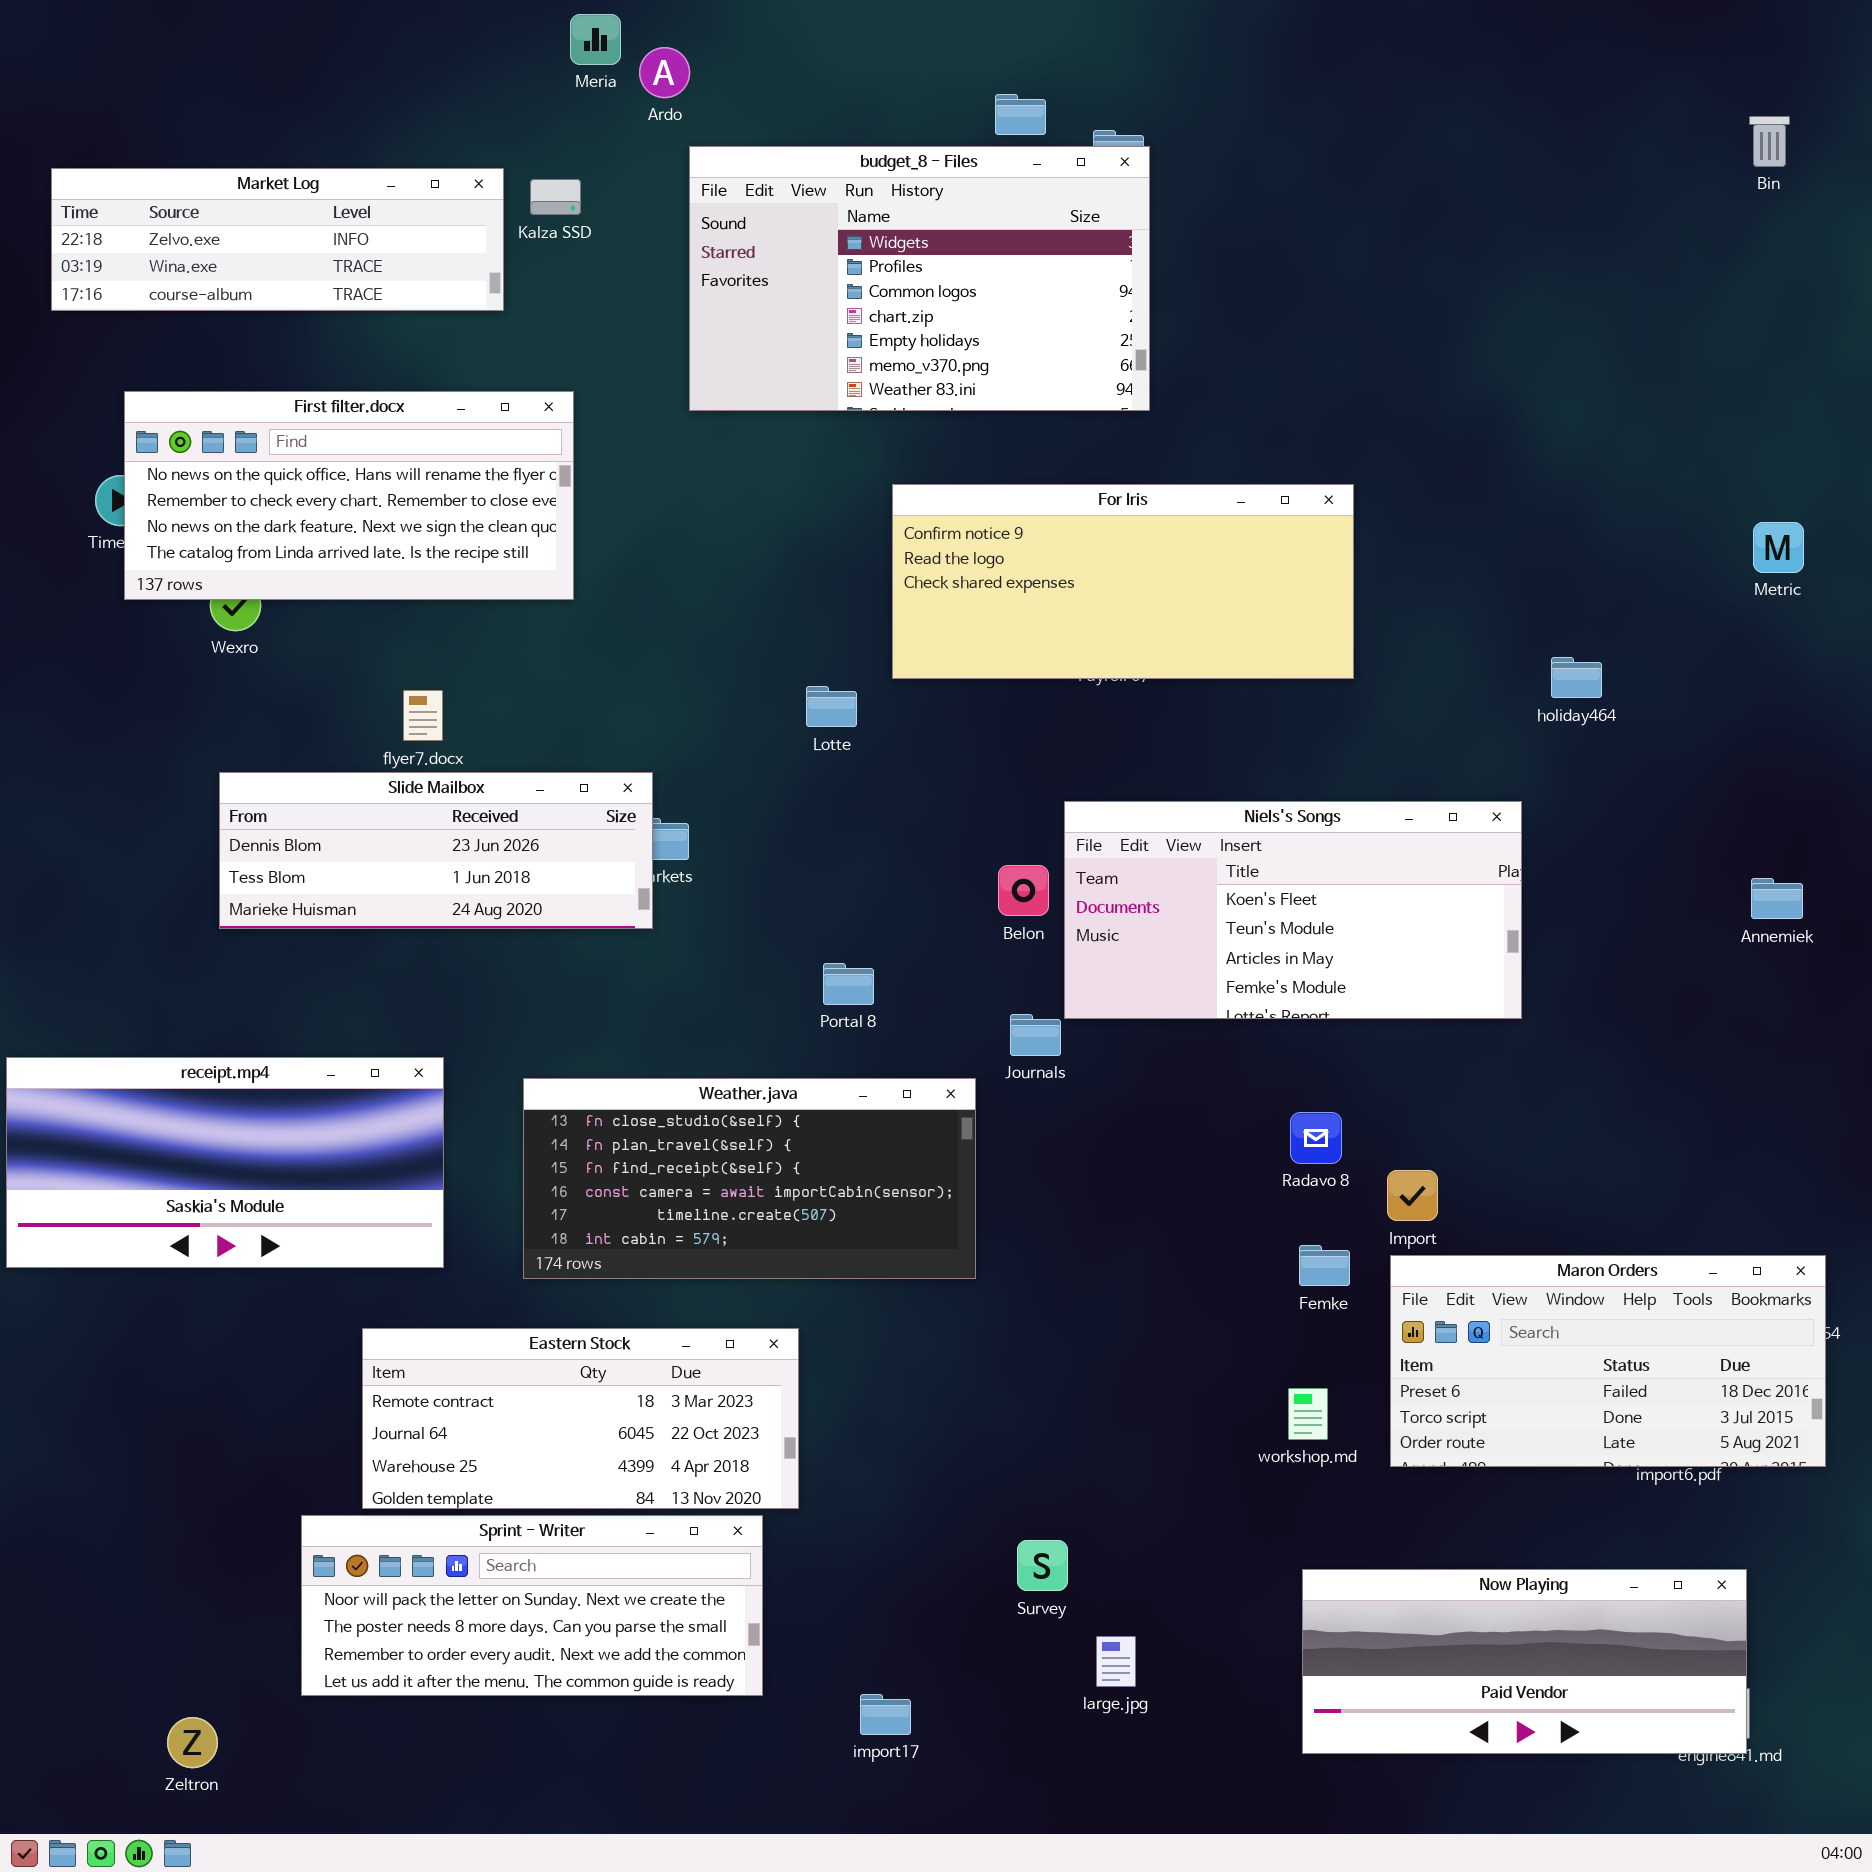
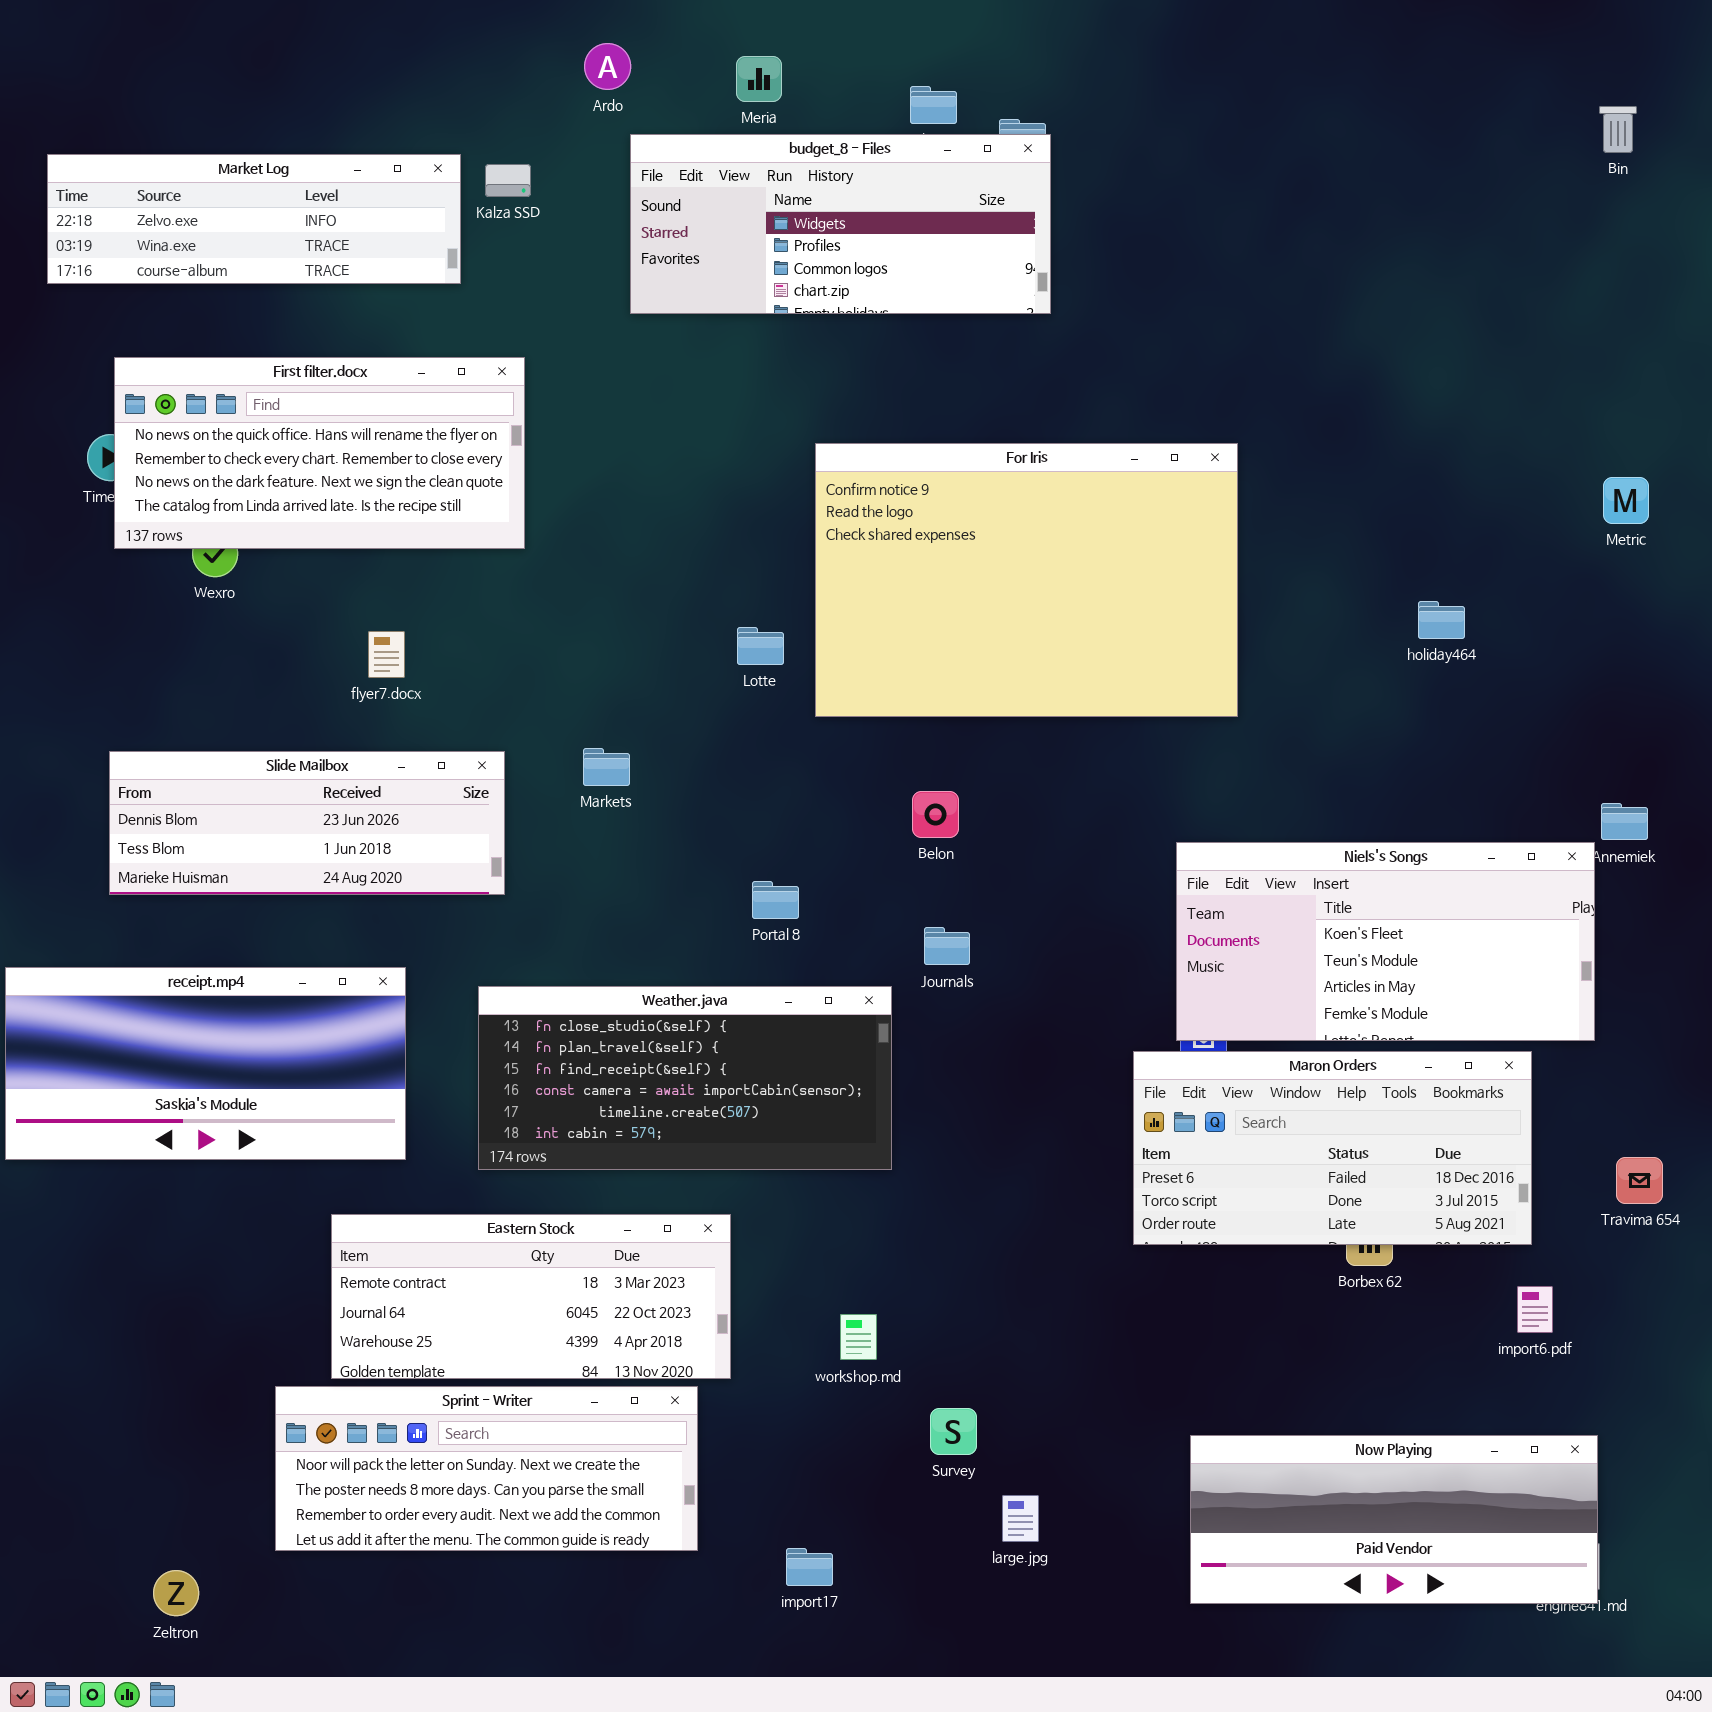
Meria: [570,14,621,65] -> [736,56,782,102], moved
budget_8 - Files: [689,146,1150,411] -> [630,134,1051,314], resized
For Iris: [892,484,1354,679] -> [815,443,1238,717], resized
Slide Mailbox: [219,772,653,929] -> [109,751,505,895], moved
Niels's Songs: [1064,801,1522,1019] -> [1176,842,1595,1041], moved
Maron Orders: [1390,1255,1826,1467] -> [1133,1051,1532,1245], moved
workshop.md: [1288,1388,1328,1440] -> [840,1314,877,1360], moved

